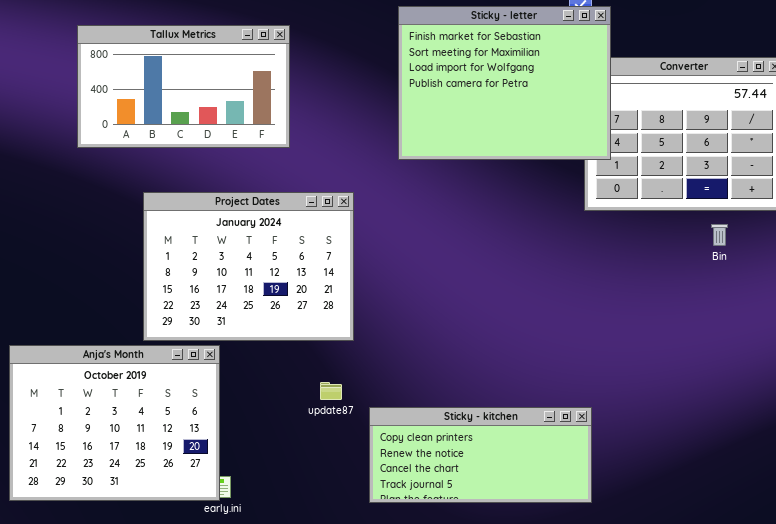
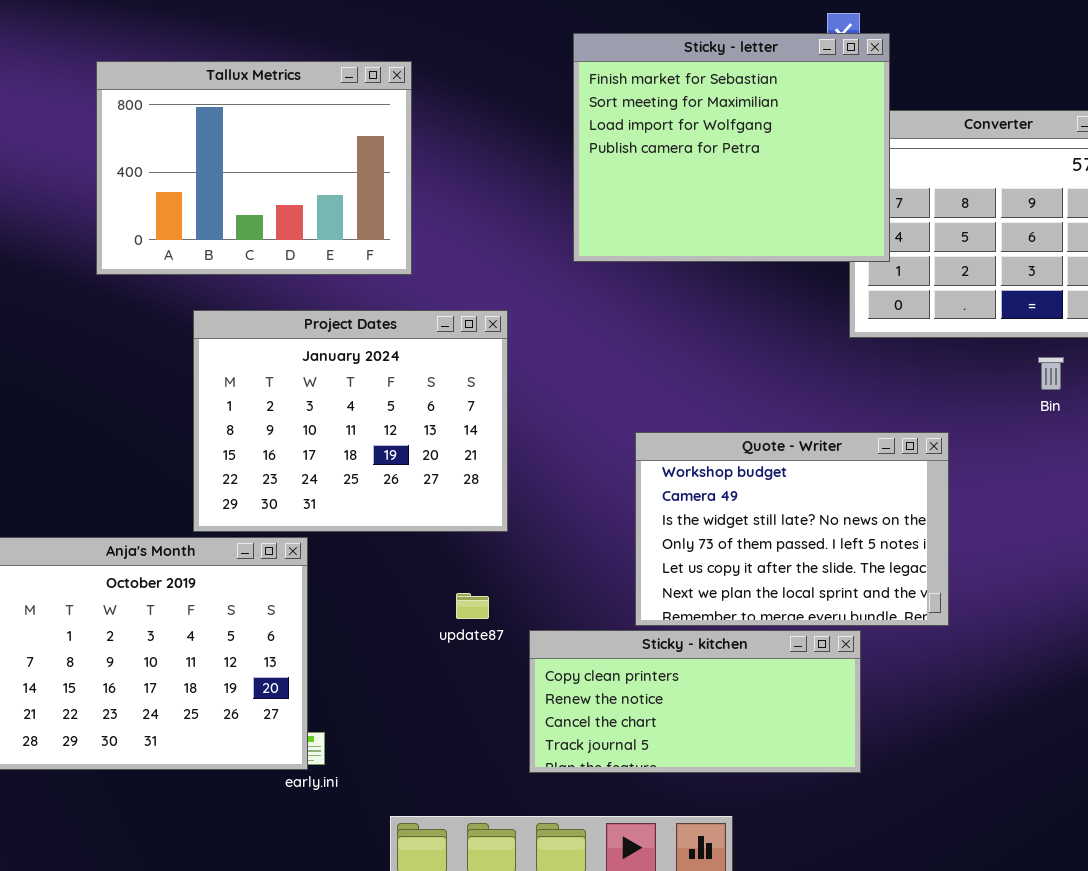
Tallux Metrics: [77,25,290,148] -> [96,61,412,275], resized
Quote - Writer: none -> [635,432,949,626], opened

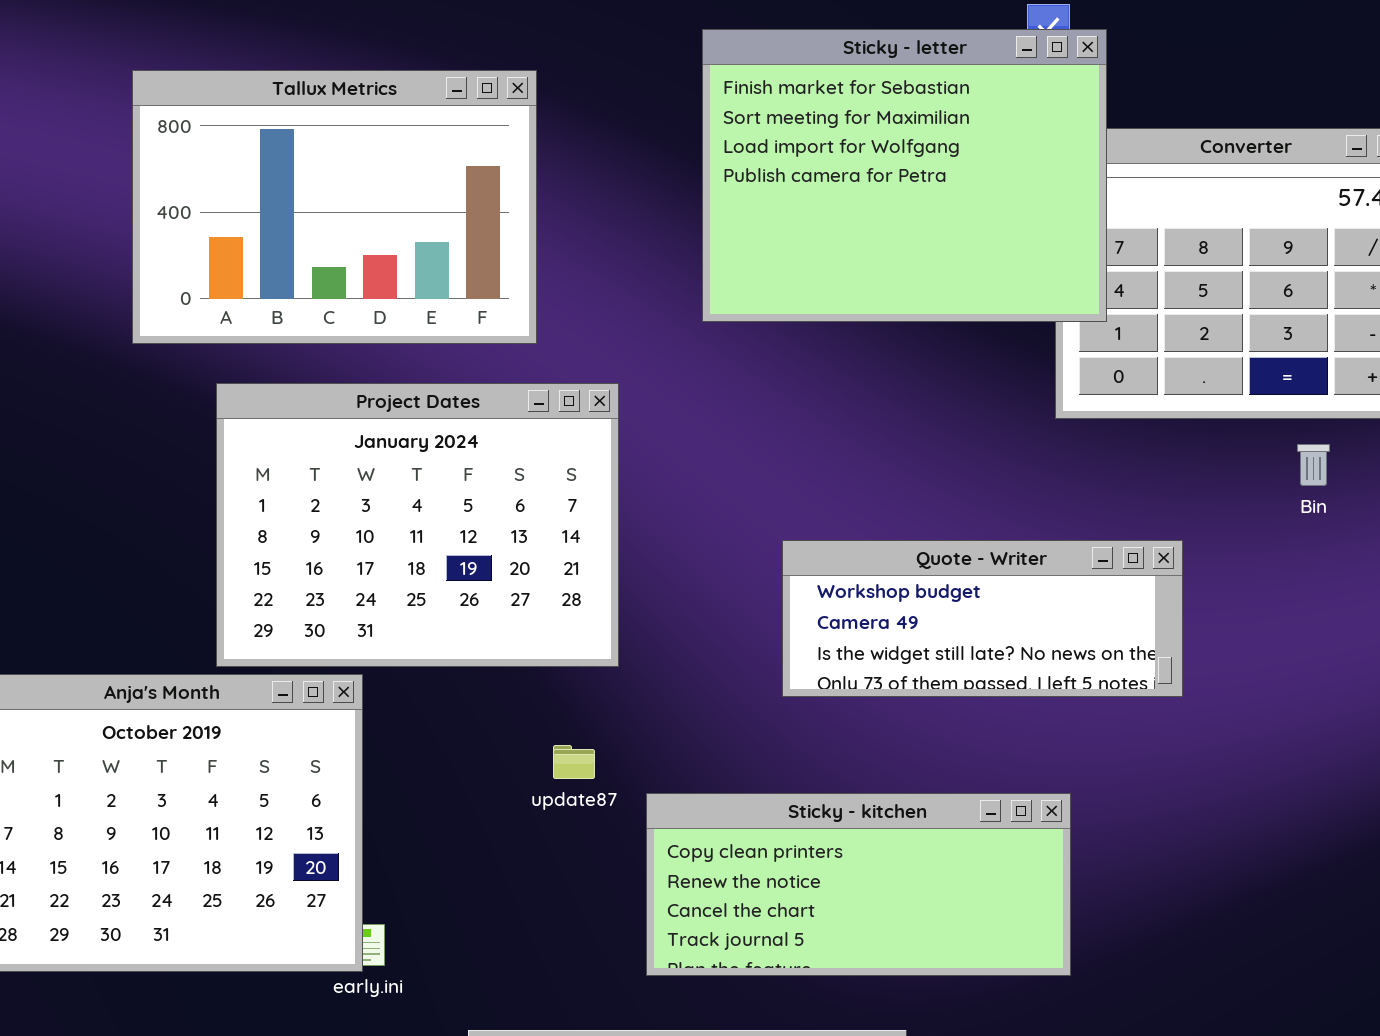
Tallux Metrics: [96,61,412,275] -> [132,70,537,344], moved
Quote - Writer: [635,432,949,626] -> [782,540,1183,697], resized

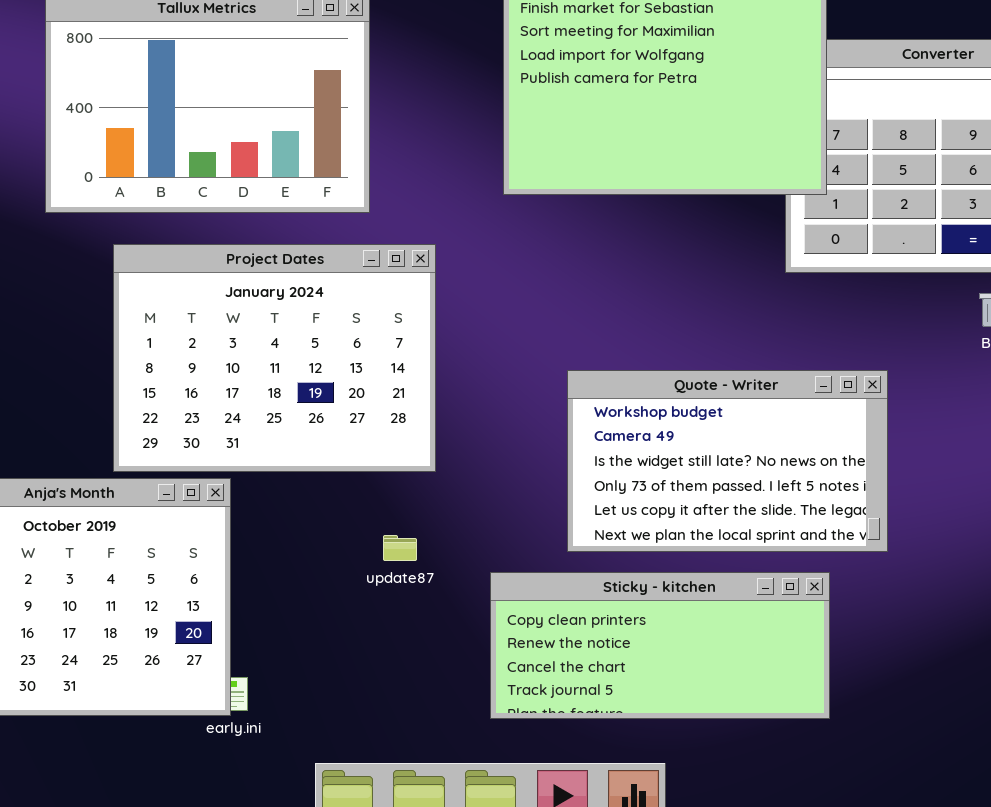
Quote - Writer: [782,540,1183,697] -> [567,370,888,552], resized
Sticky - kitchen: [646,793,1071,976] -> [490,572,830,719], moved

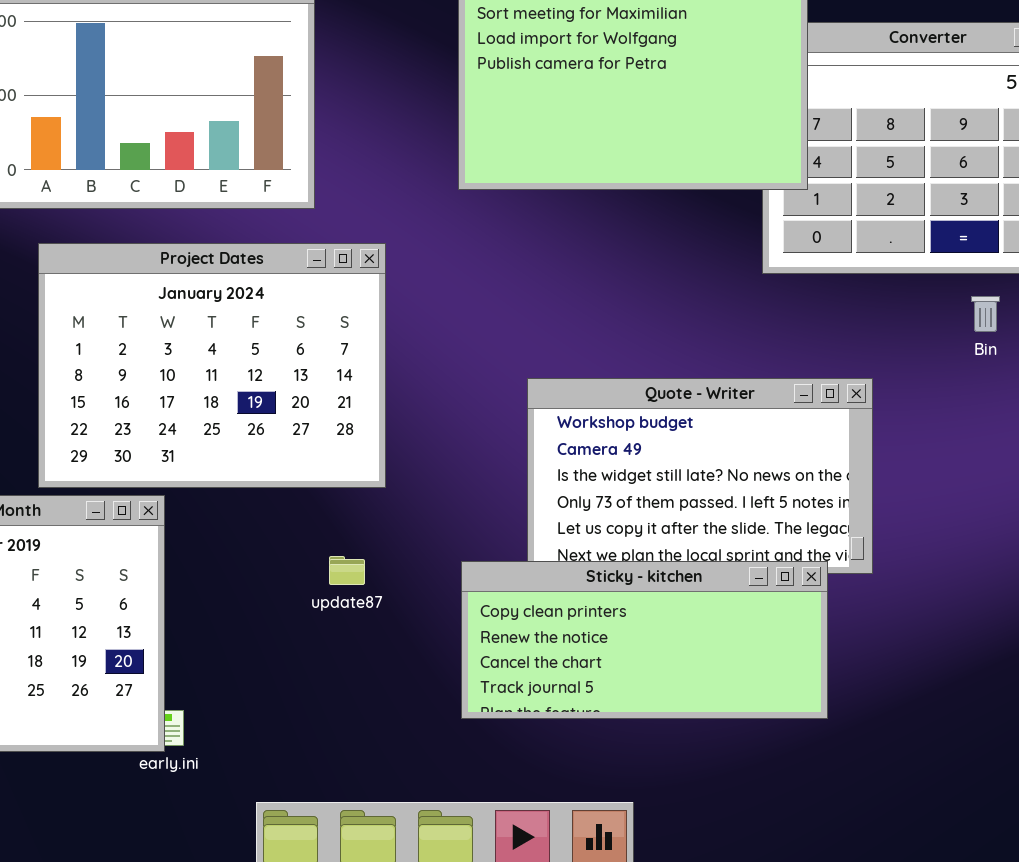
Sticky - kitchen: [490,572,830,719] -> [461,561,828,719], moved

